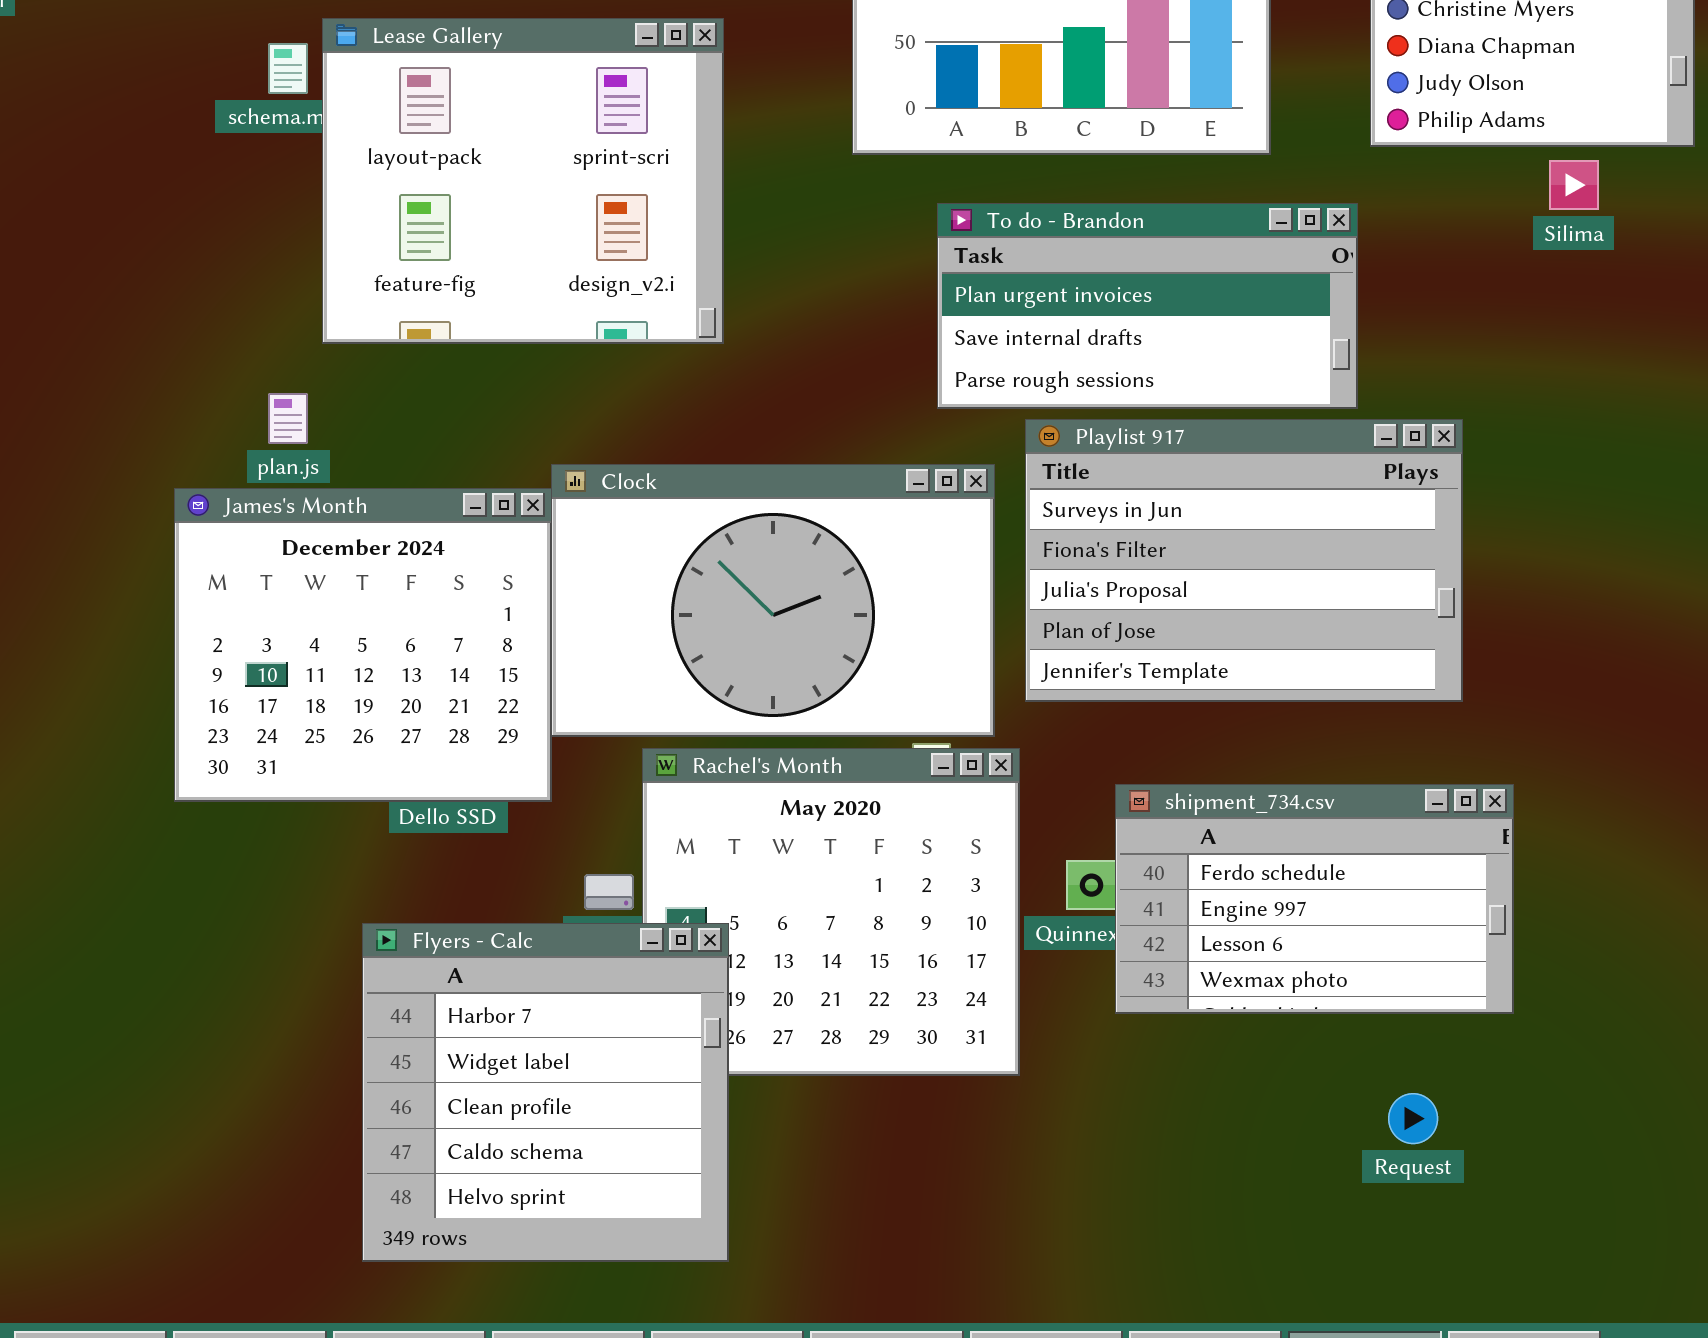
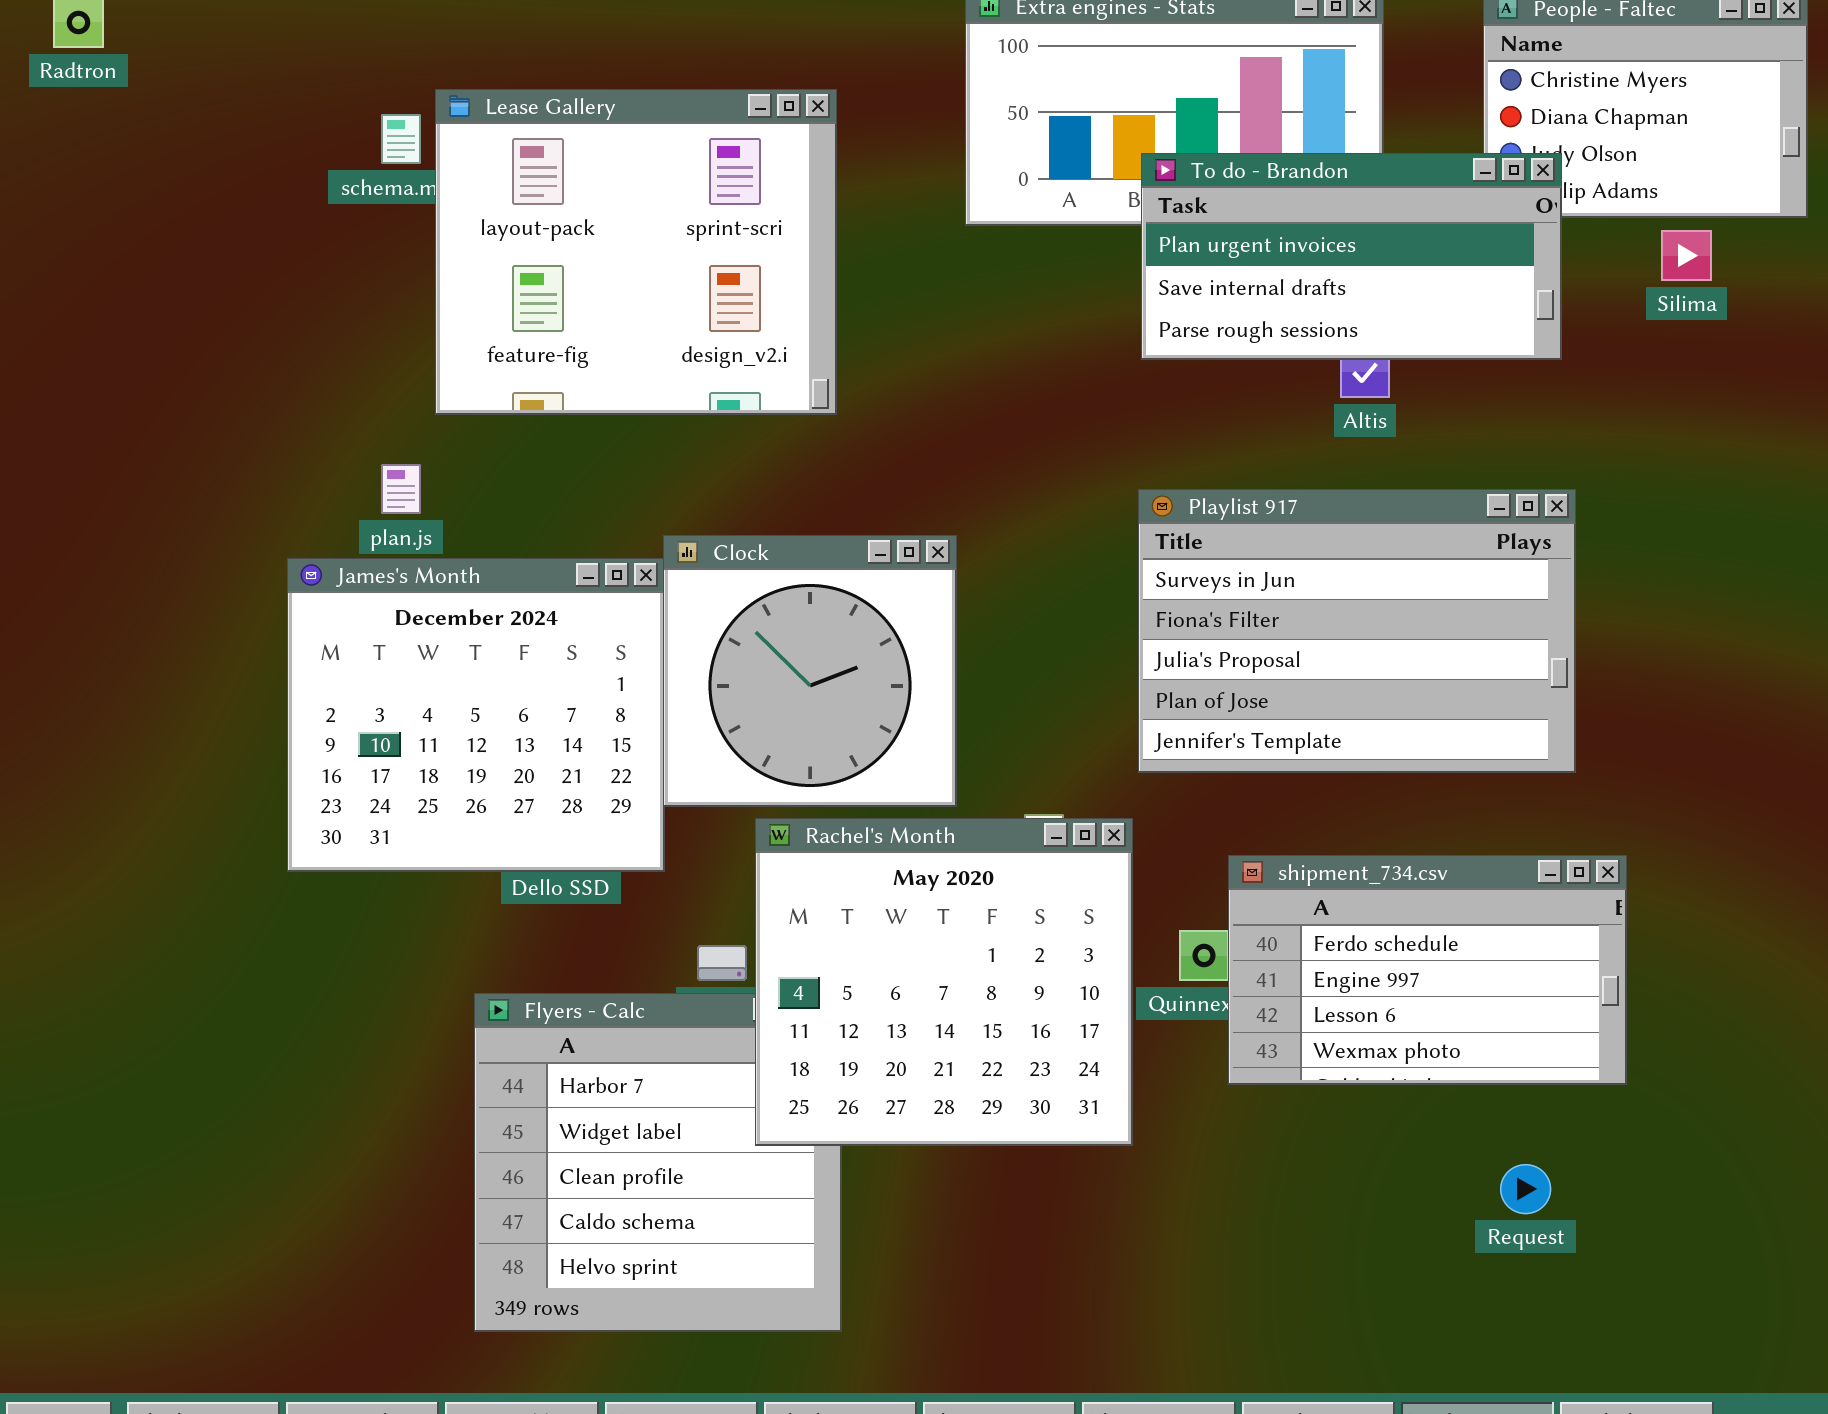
To do - Brandon: [937,203,1358,409] -> [1141,153,1562,360], moved
Clock: [551,464,995,737] -> [663,535,957,807], resized
Rachel's Month: [642,748,1020,1076] -> [755,818,1133,1146], raised

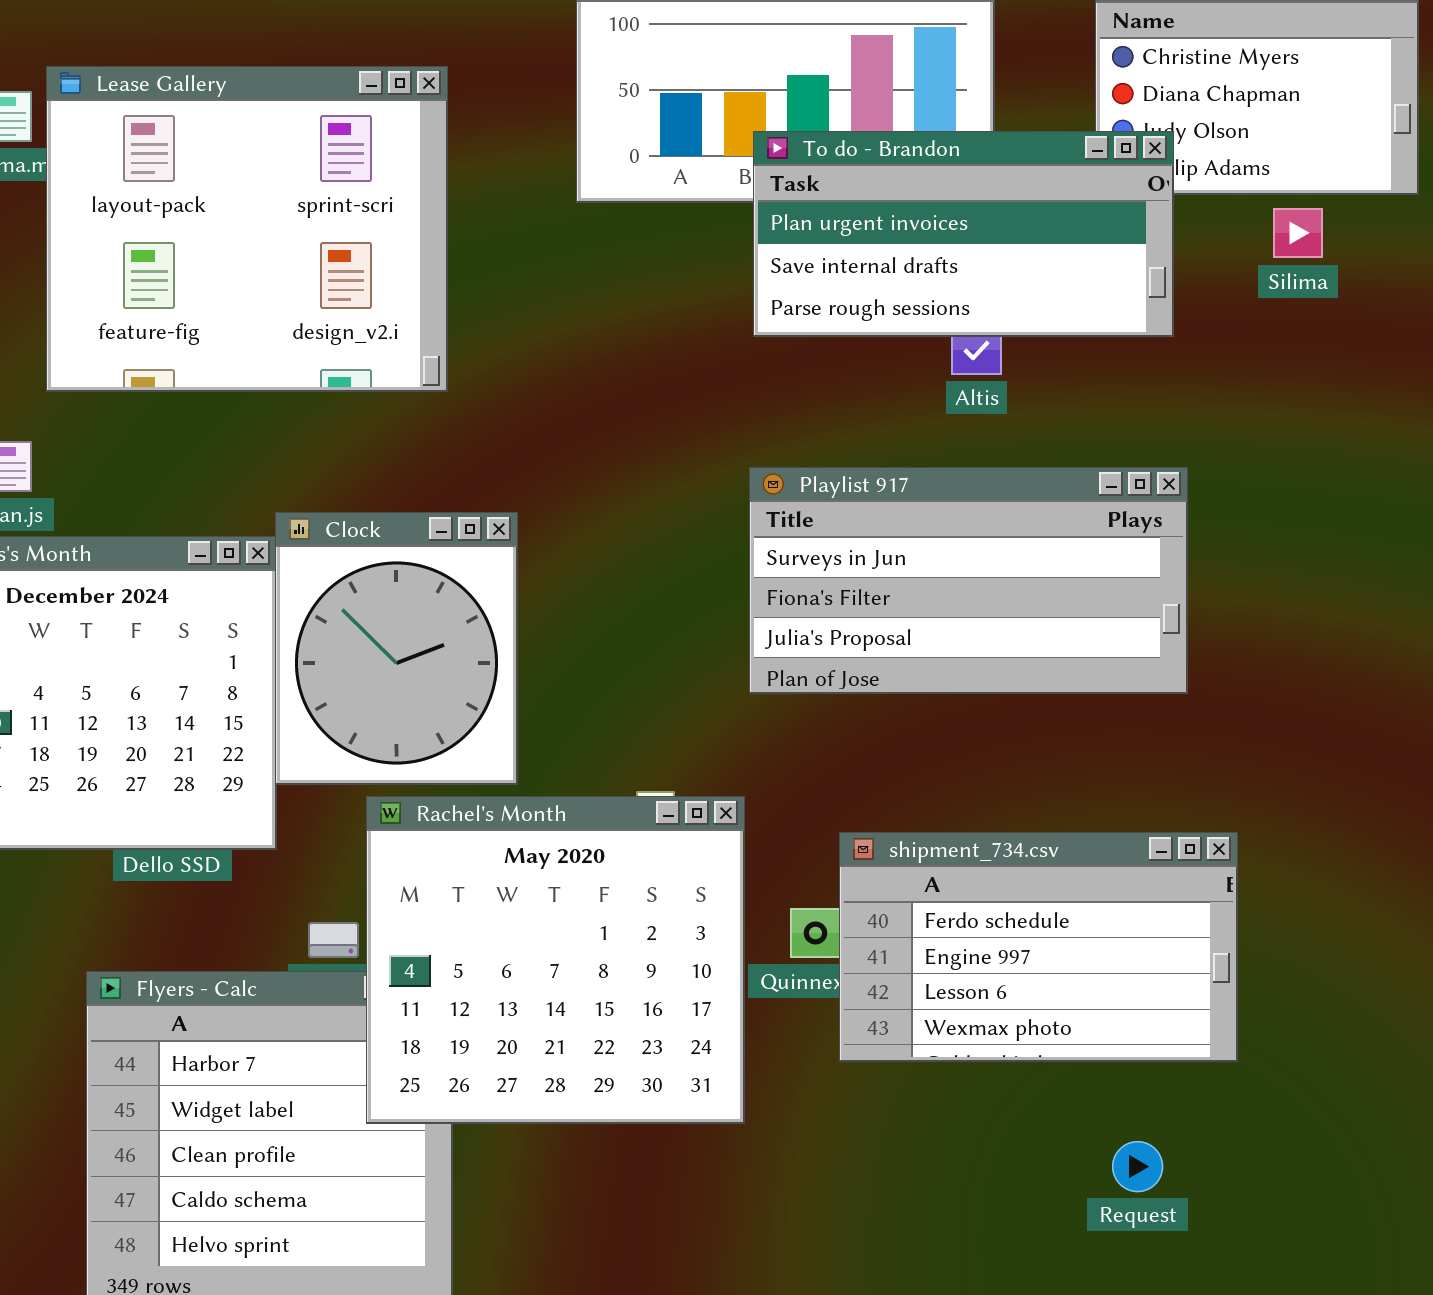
Playlist 917: [1138,489,1576,773] -> [749,467,1188,694], resized
Clock: [663,535,957,807] -> [275,512,518,785], resized

